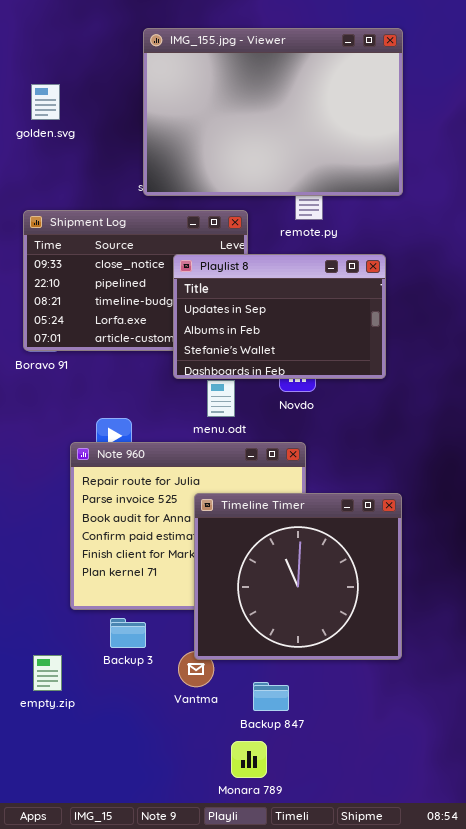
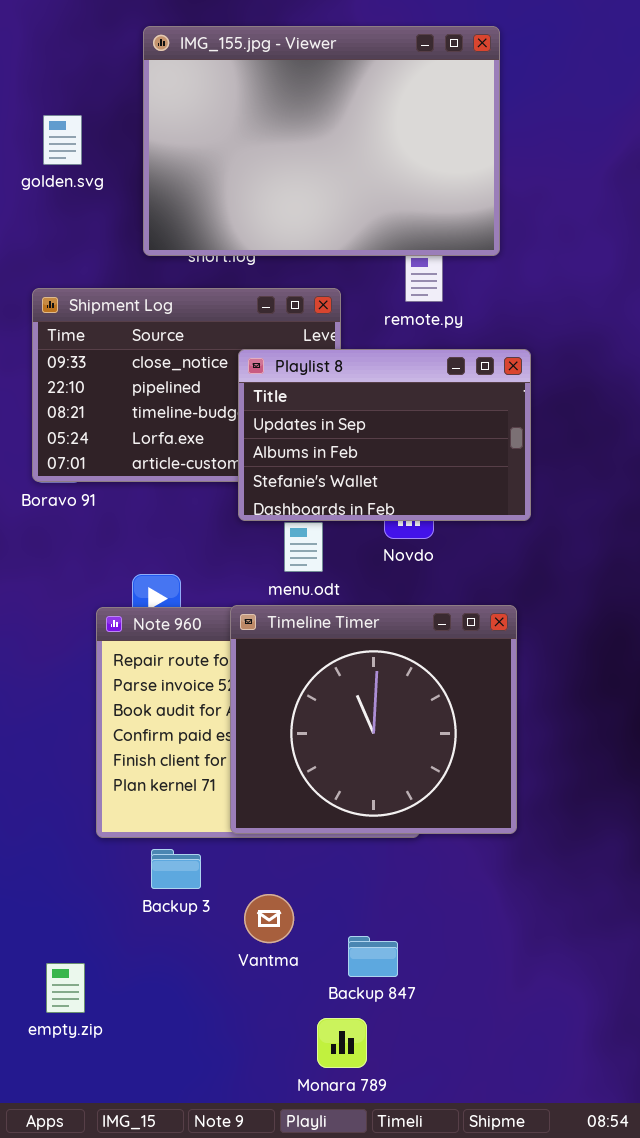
IMG_155.jpg - Viewer: [143,28,403,196] -> [143,26,500,256], moved
Timeline Timer: [194,493,402,660] -> [230,605,517,834], moved
empty.zip: [33,655,62,691] -> [46,963,85,1013], moved

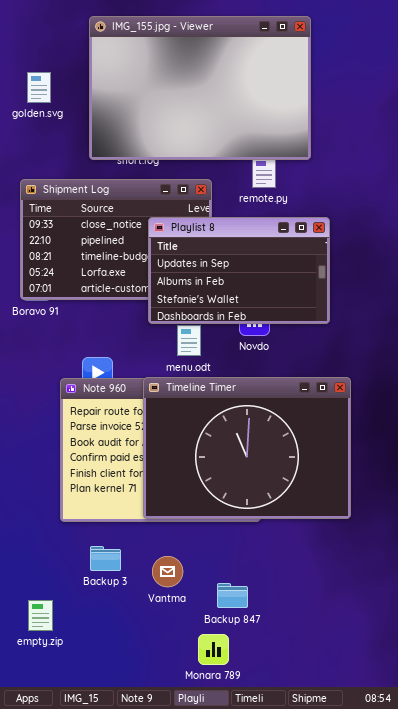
Timeline Timer: [230,605,517,834] -> [143,377,351,519], resized
Backup 3: [151,849,201,889] -> [90,546,121,571], moved

